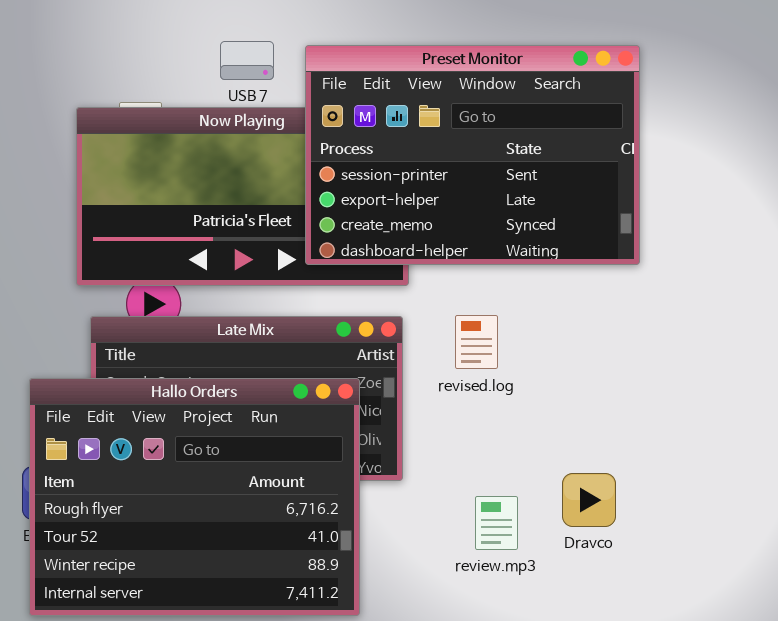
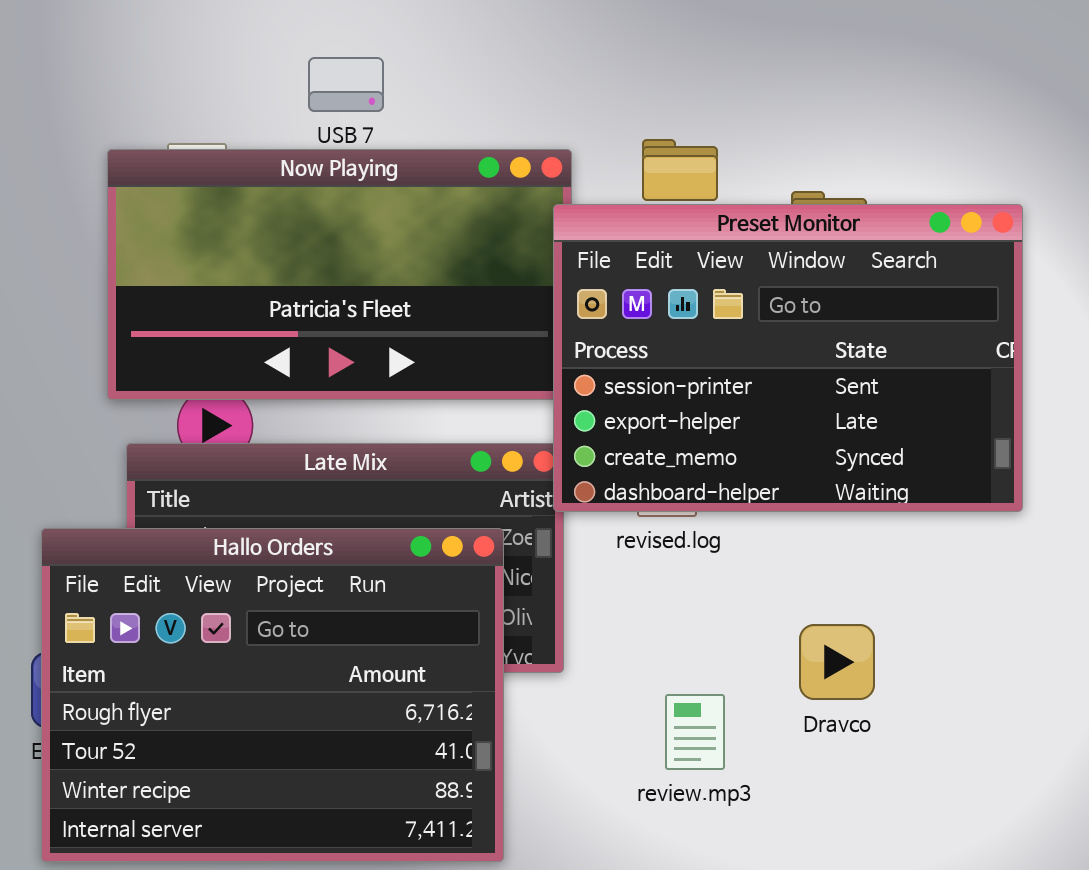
Preset Monitor: [305,45,640,265] -> [553,204,1023,512], moved
Dravco: [562,473,616,527] -> [799,624,875,700], moved

